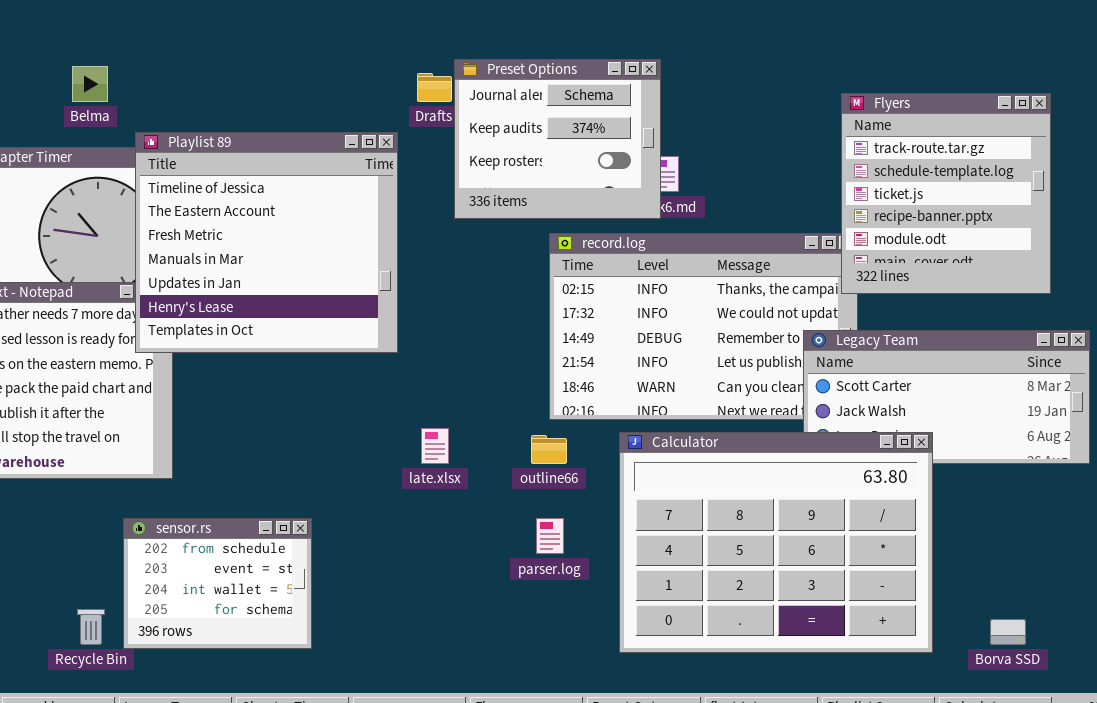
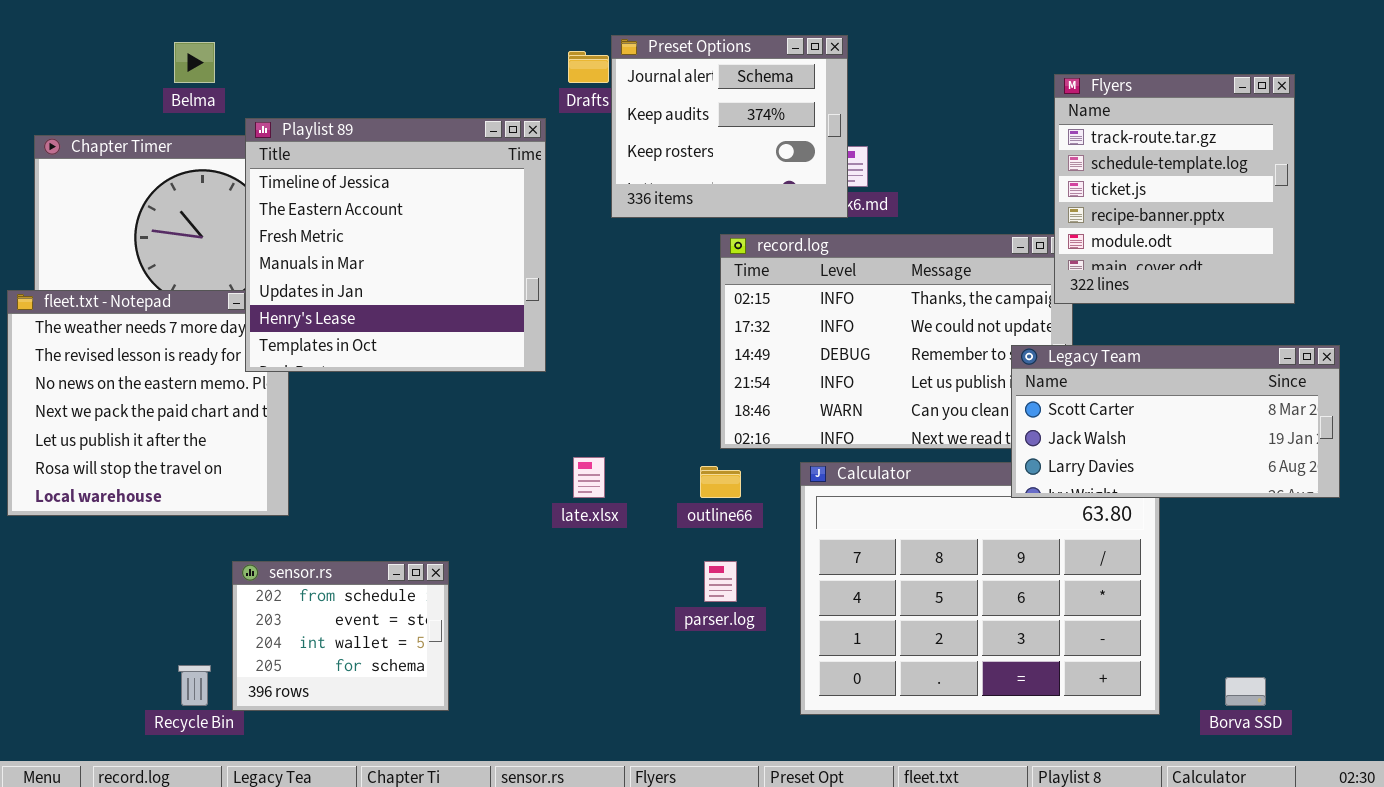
Legacy Team: [803,330,1090,464] -> [1011,345,1340,498], raised

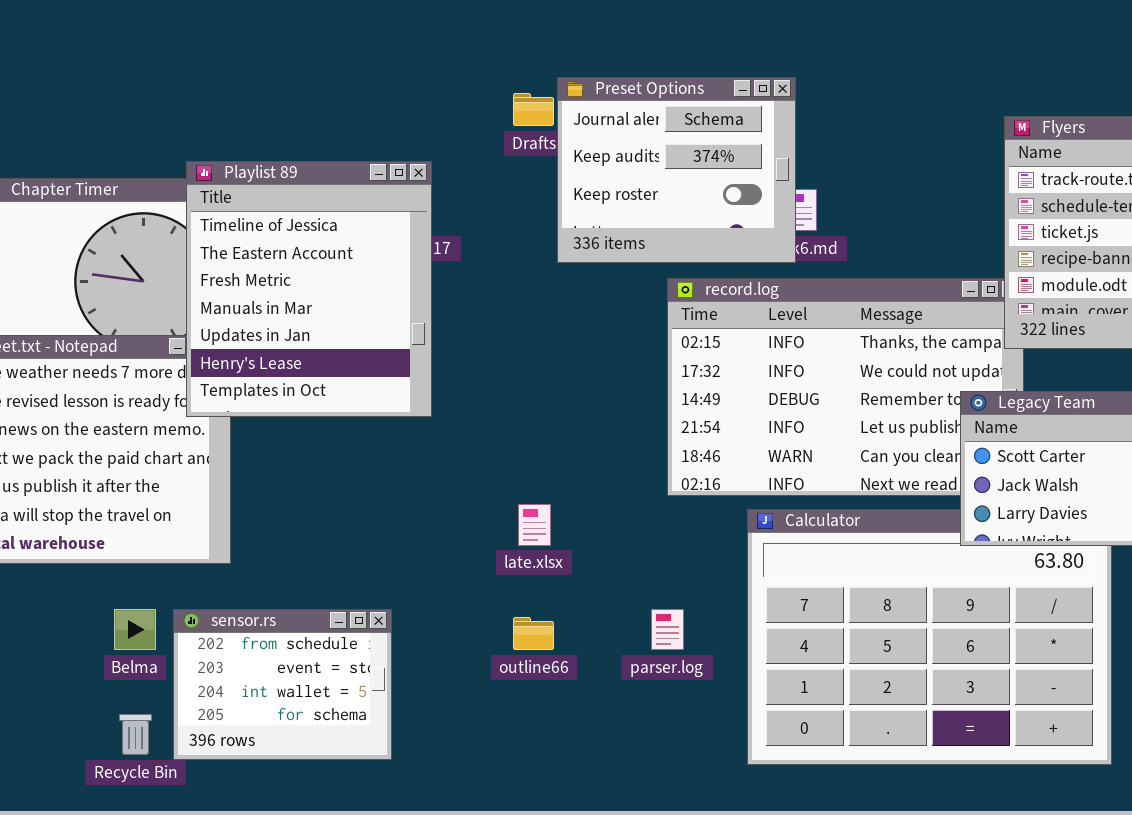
Belma: [174,42,215,83] -> [114,609,156,650], moved
Playlist 89: [245,118,546,372] -> [186,161,432,417], resized
outline66: [700,466,741,498] -> [513,617,554,650], moved

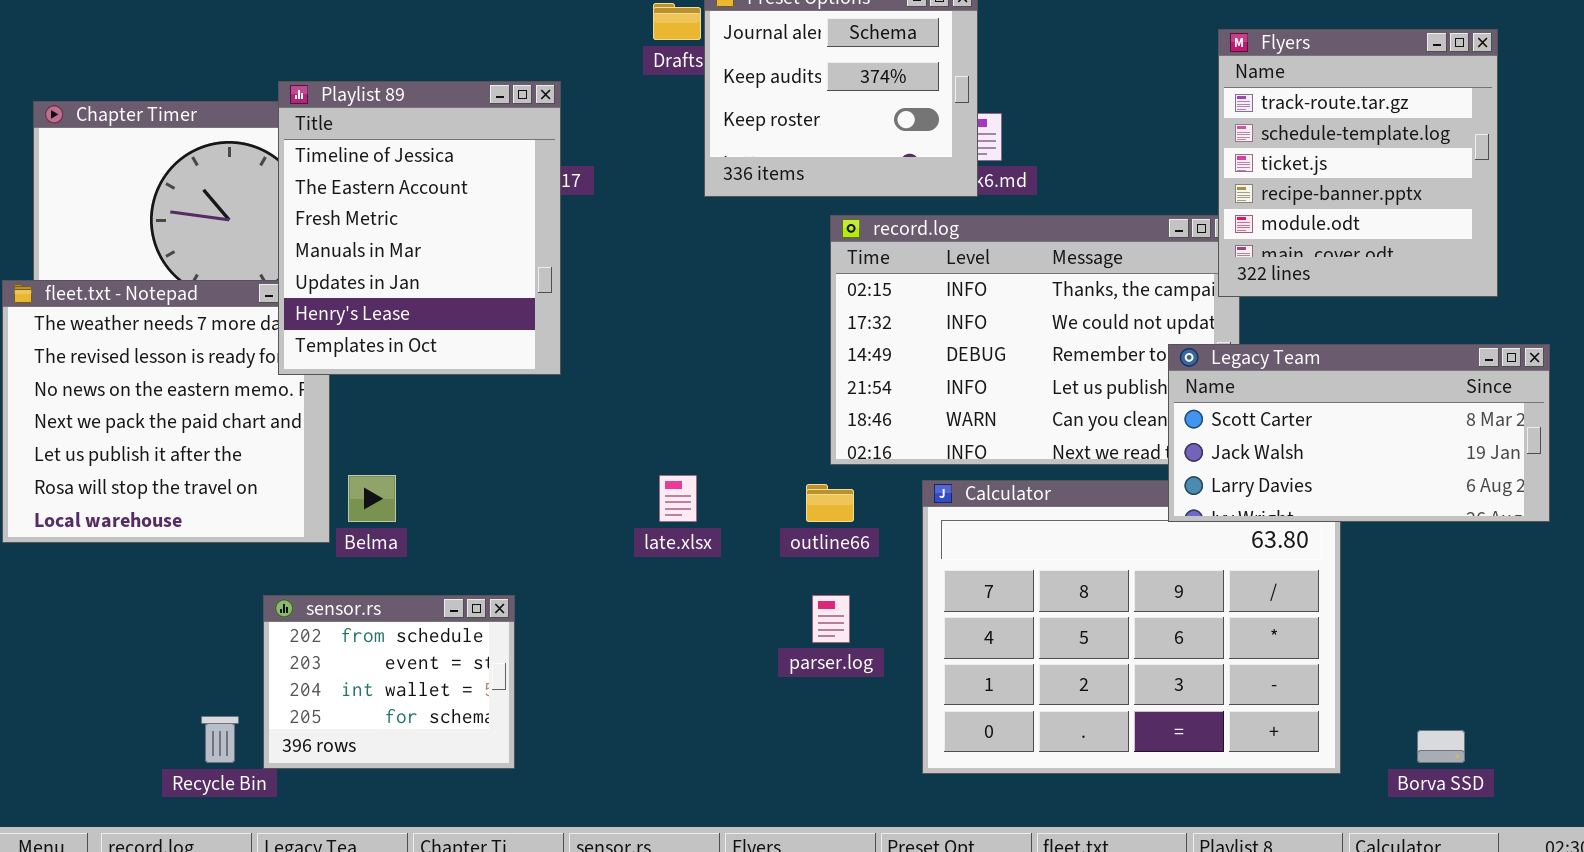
Belma: [114,609,156,650] -> [348,475,396,522], moved
outline66: [513,617,554,650] -> [806,484,854,522], moved

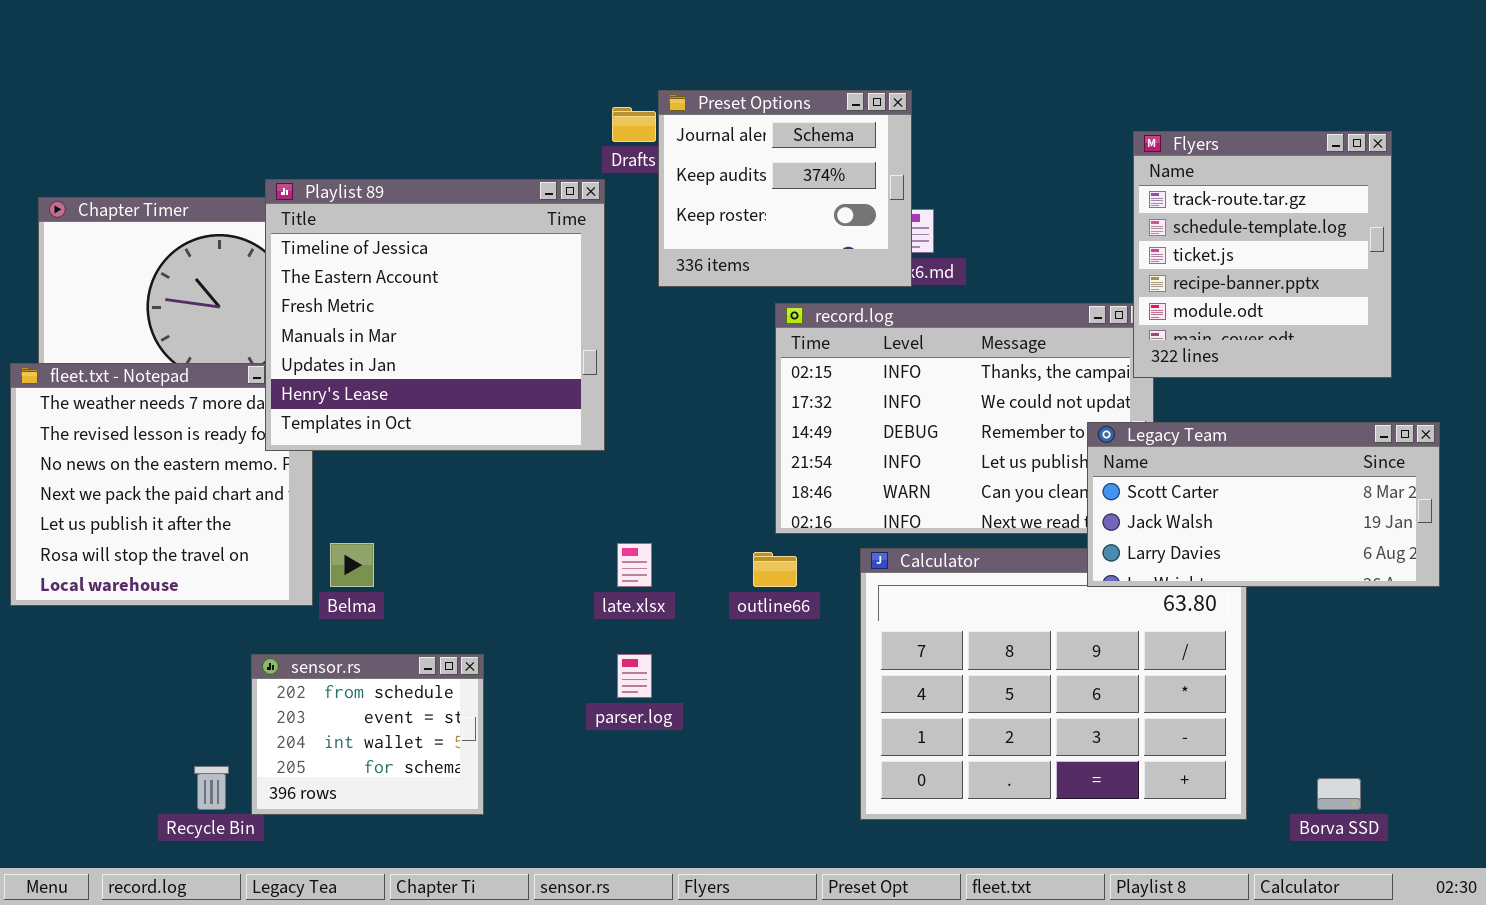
Playlist 89: [278,81,561,375] -> [265,179,605,451], resized
parser.log: [812,595,850,643] -> [617,654,652,698], moved

